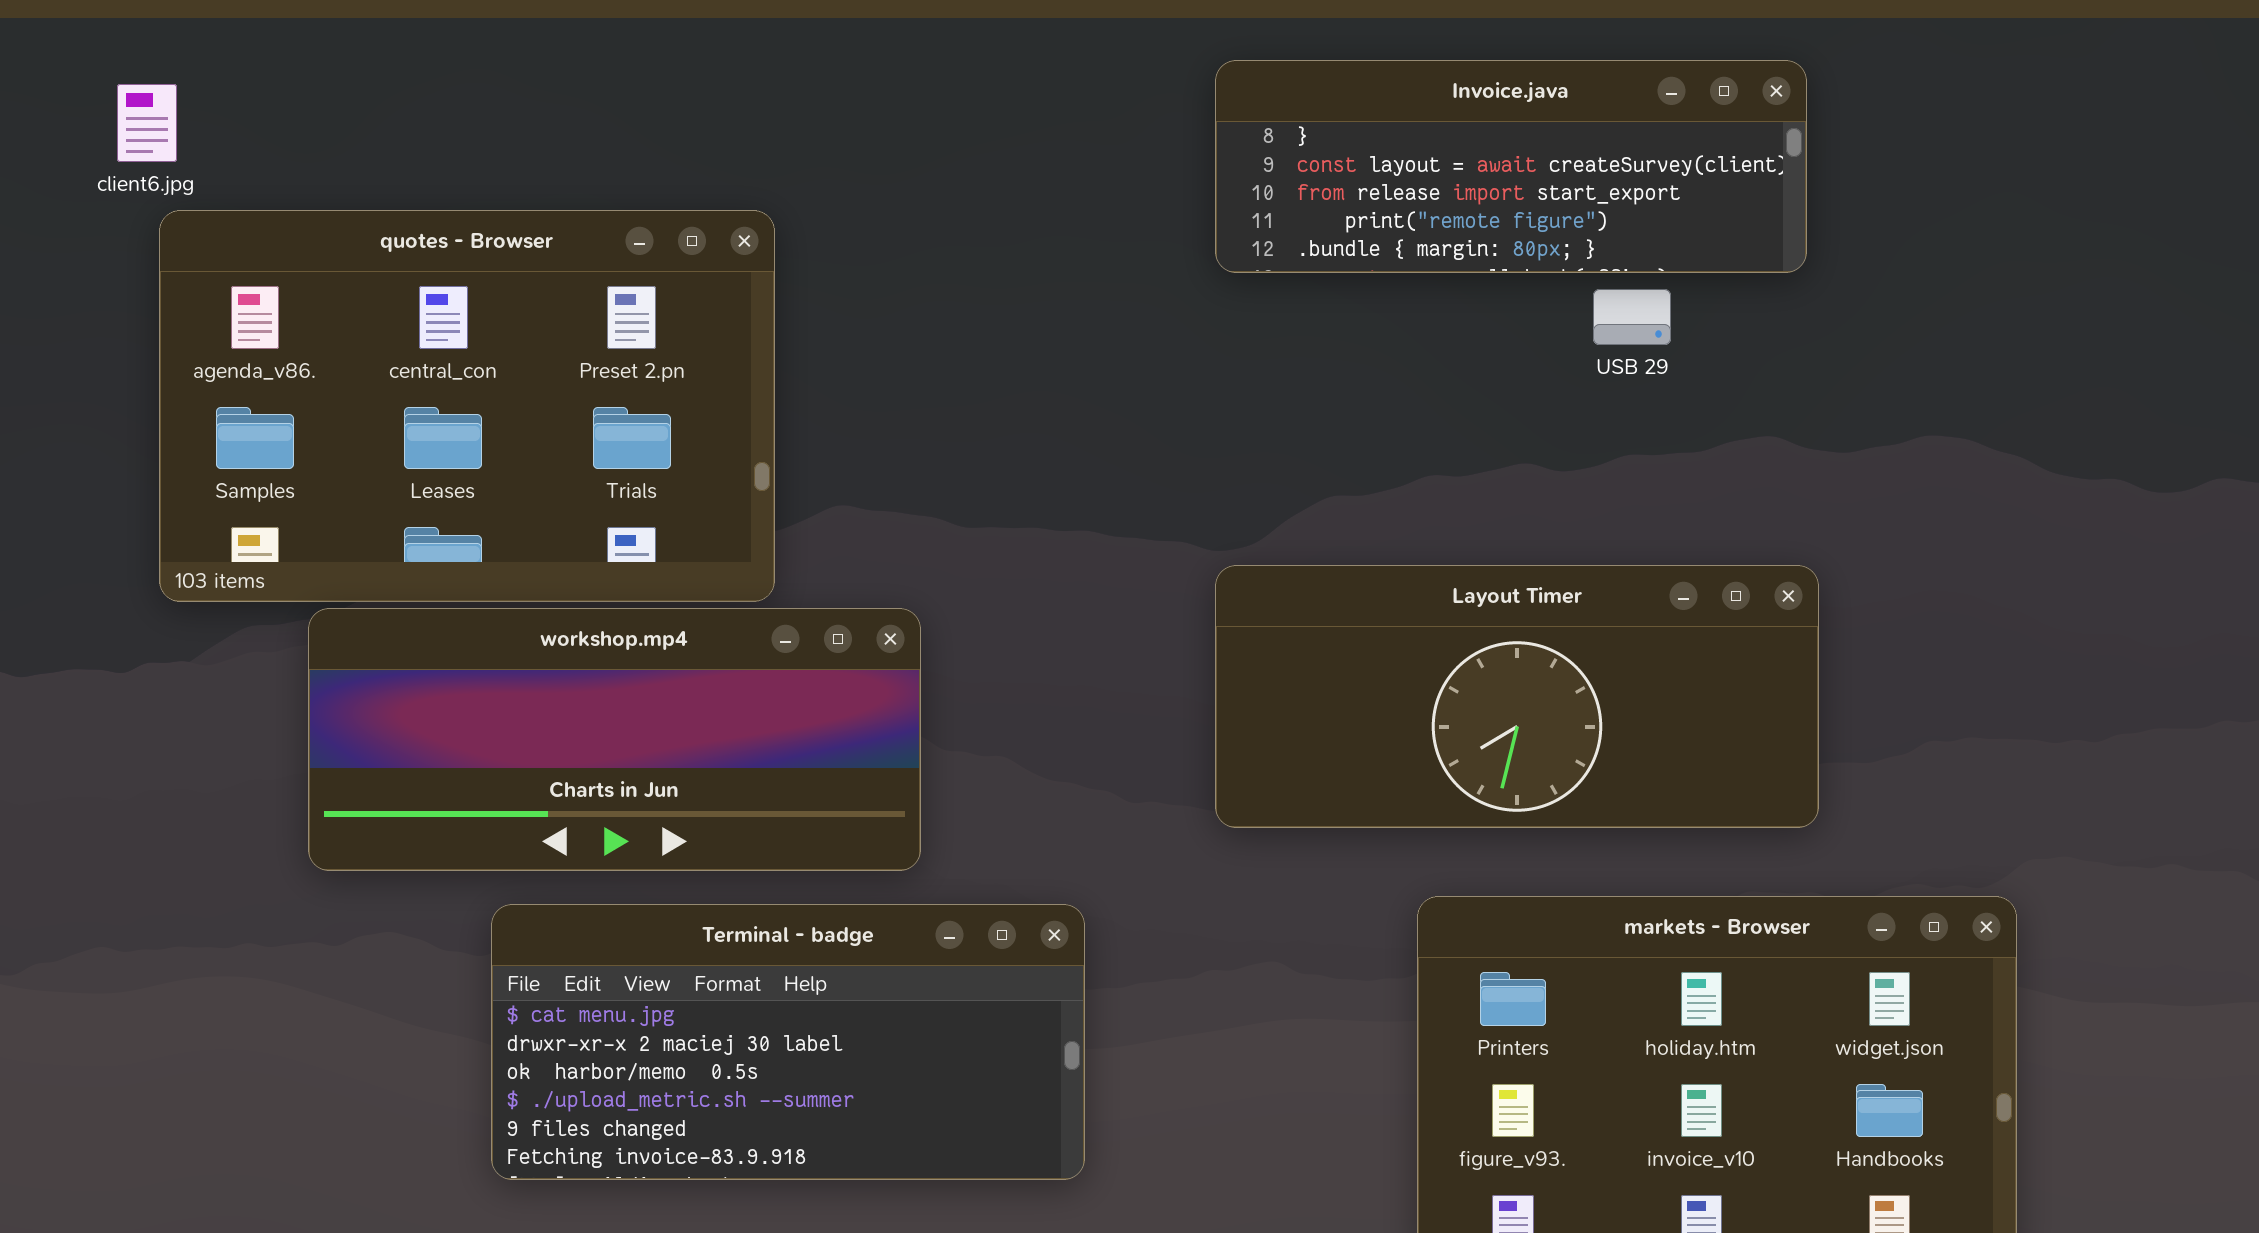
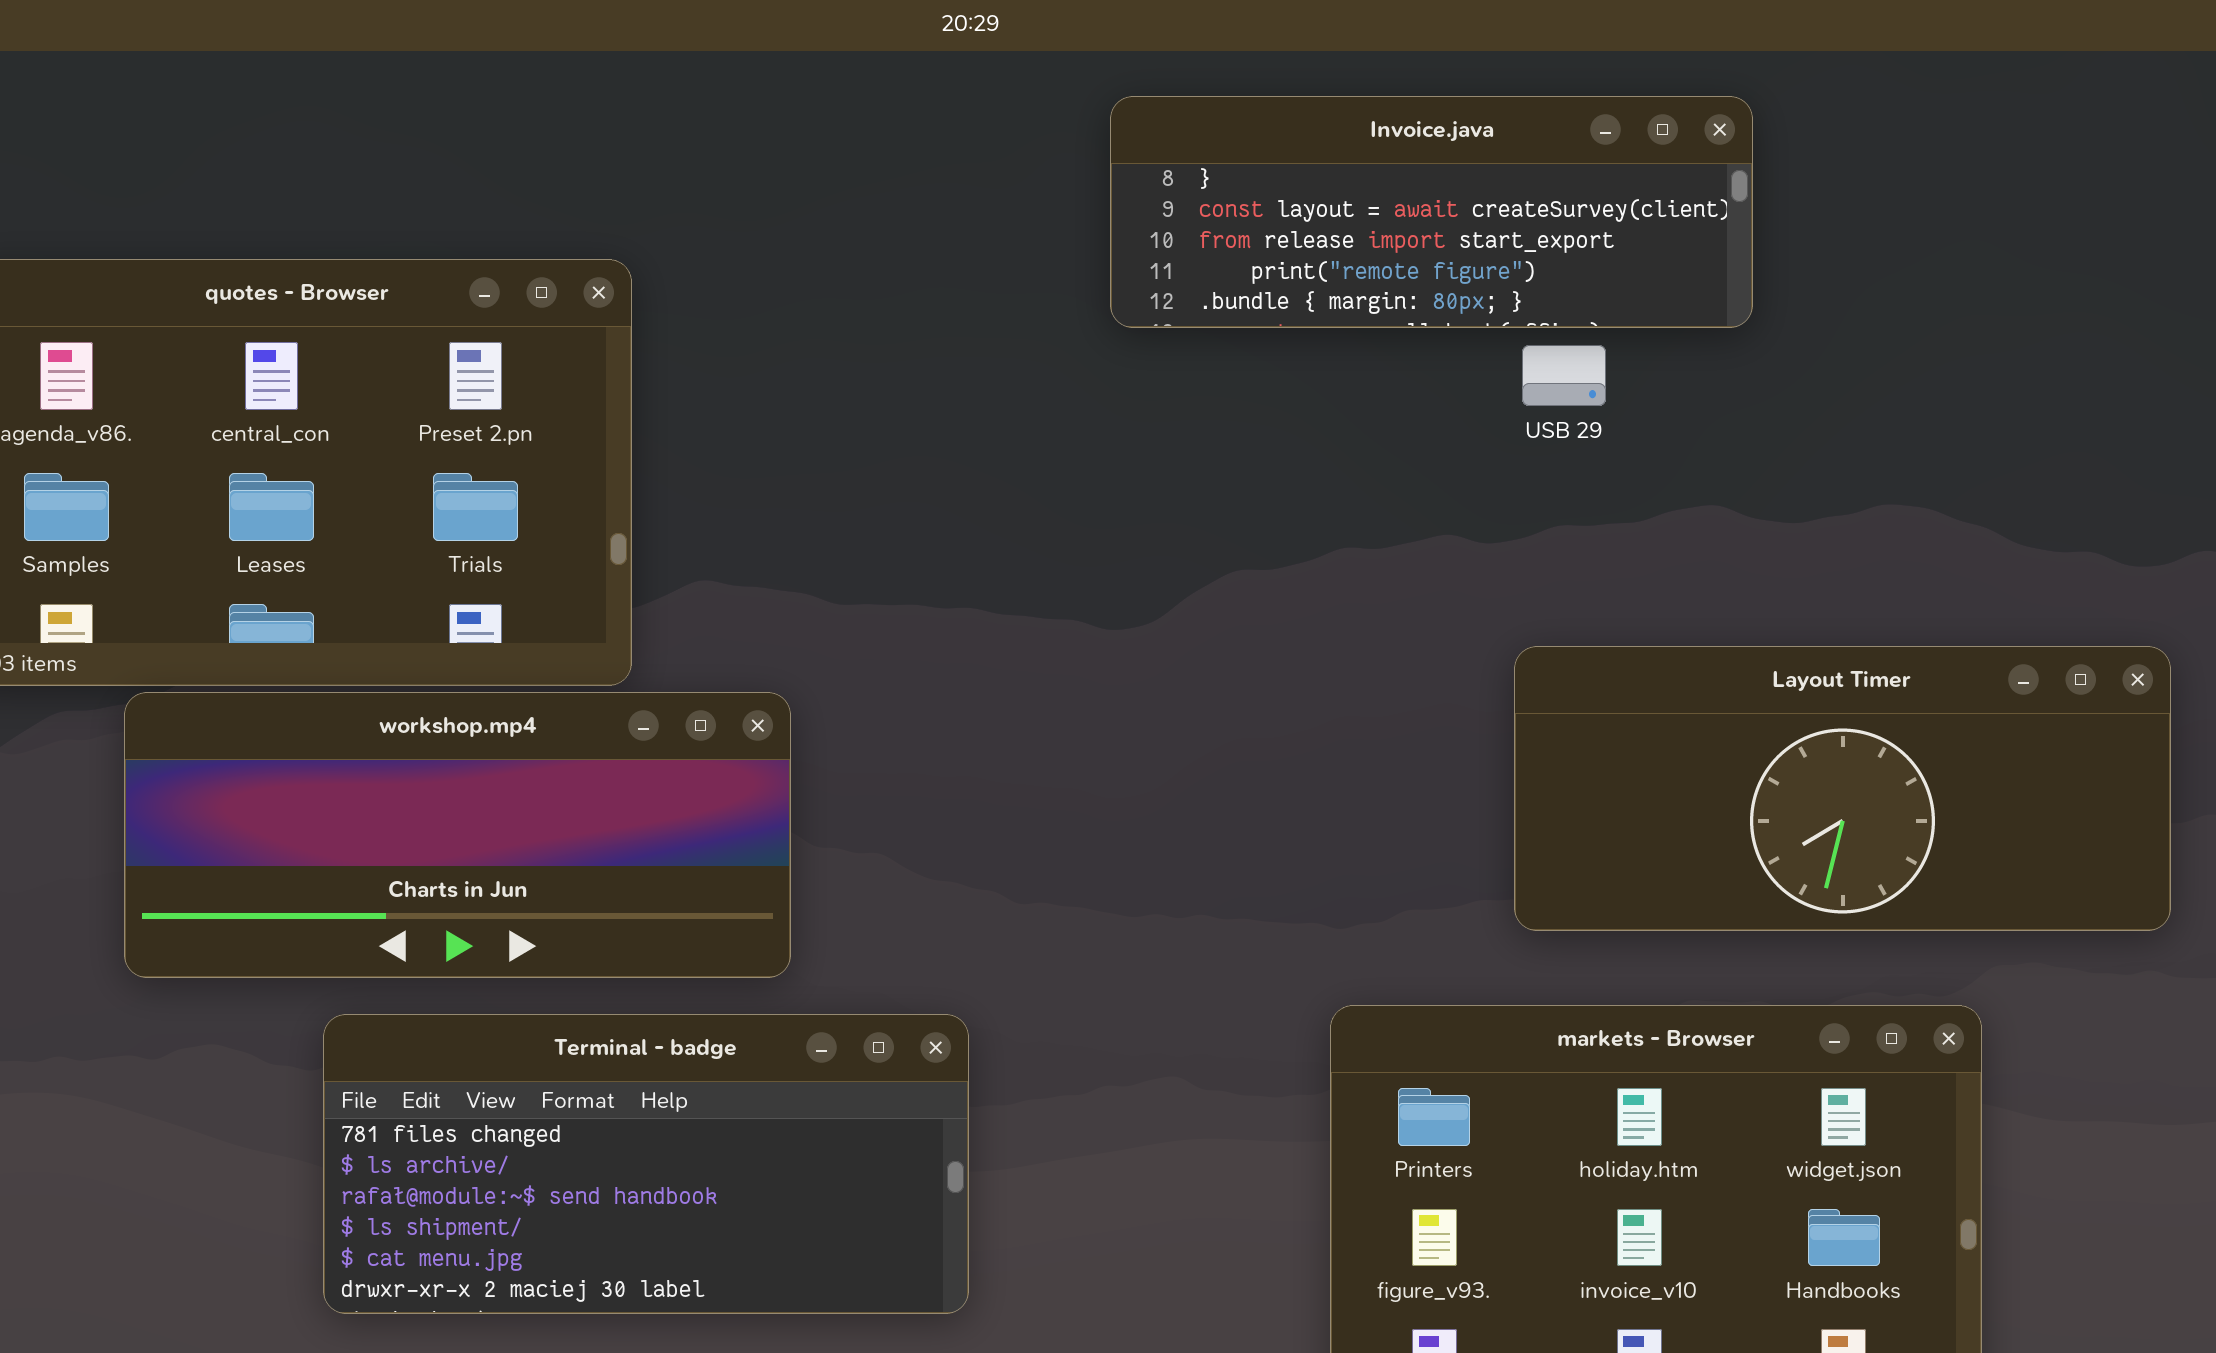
Layout Timer: [1215,565,1819,828] -> [1514,646,2171,931], moved
Terminal - badge: [491,904,1085,1180] -> [323,1014,969,1314], scrolled up 4 rows

